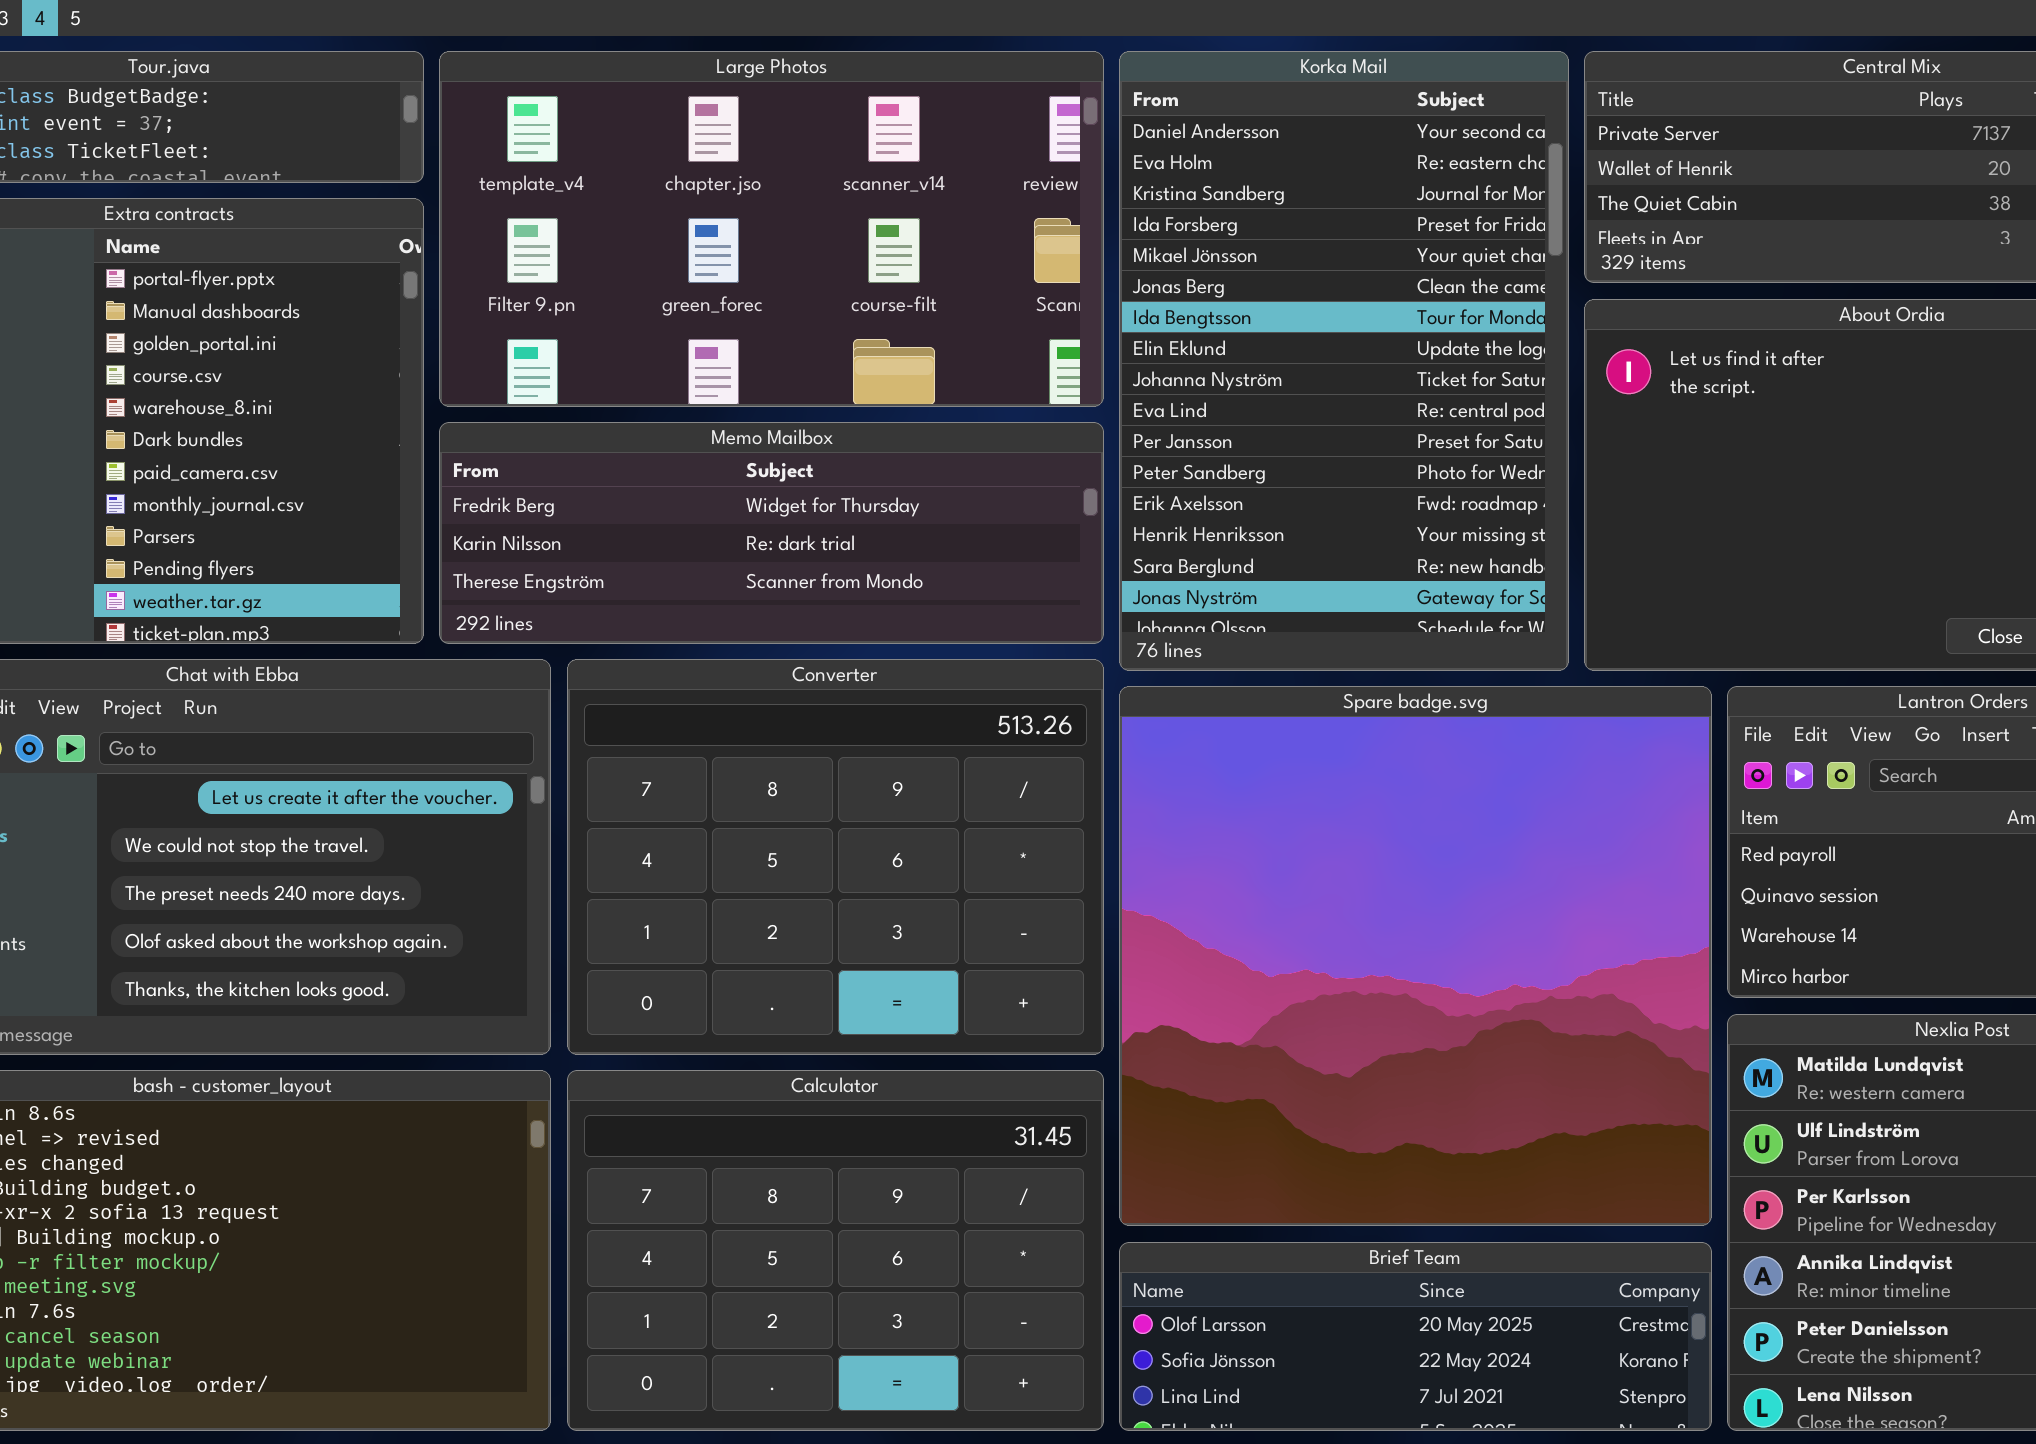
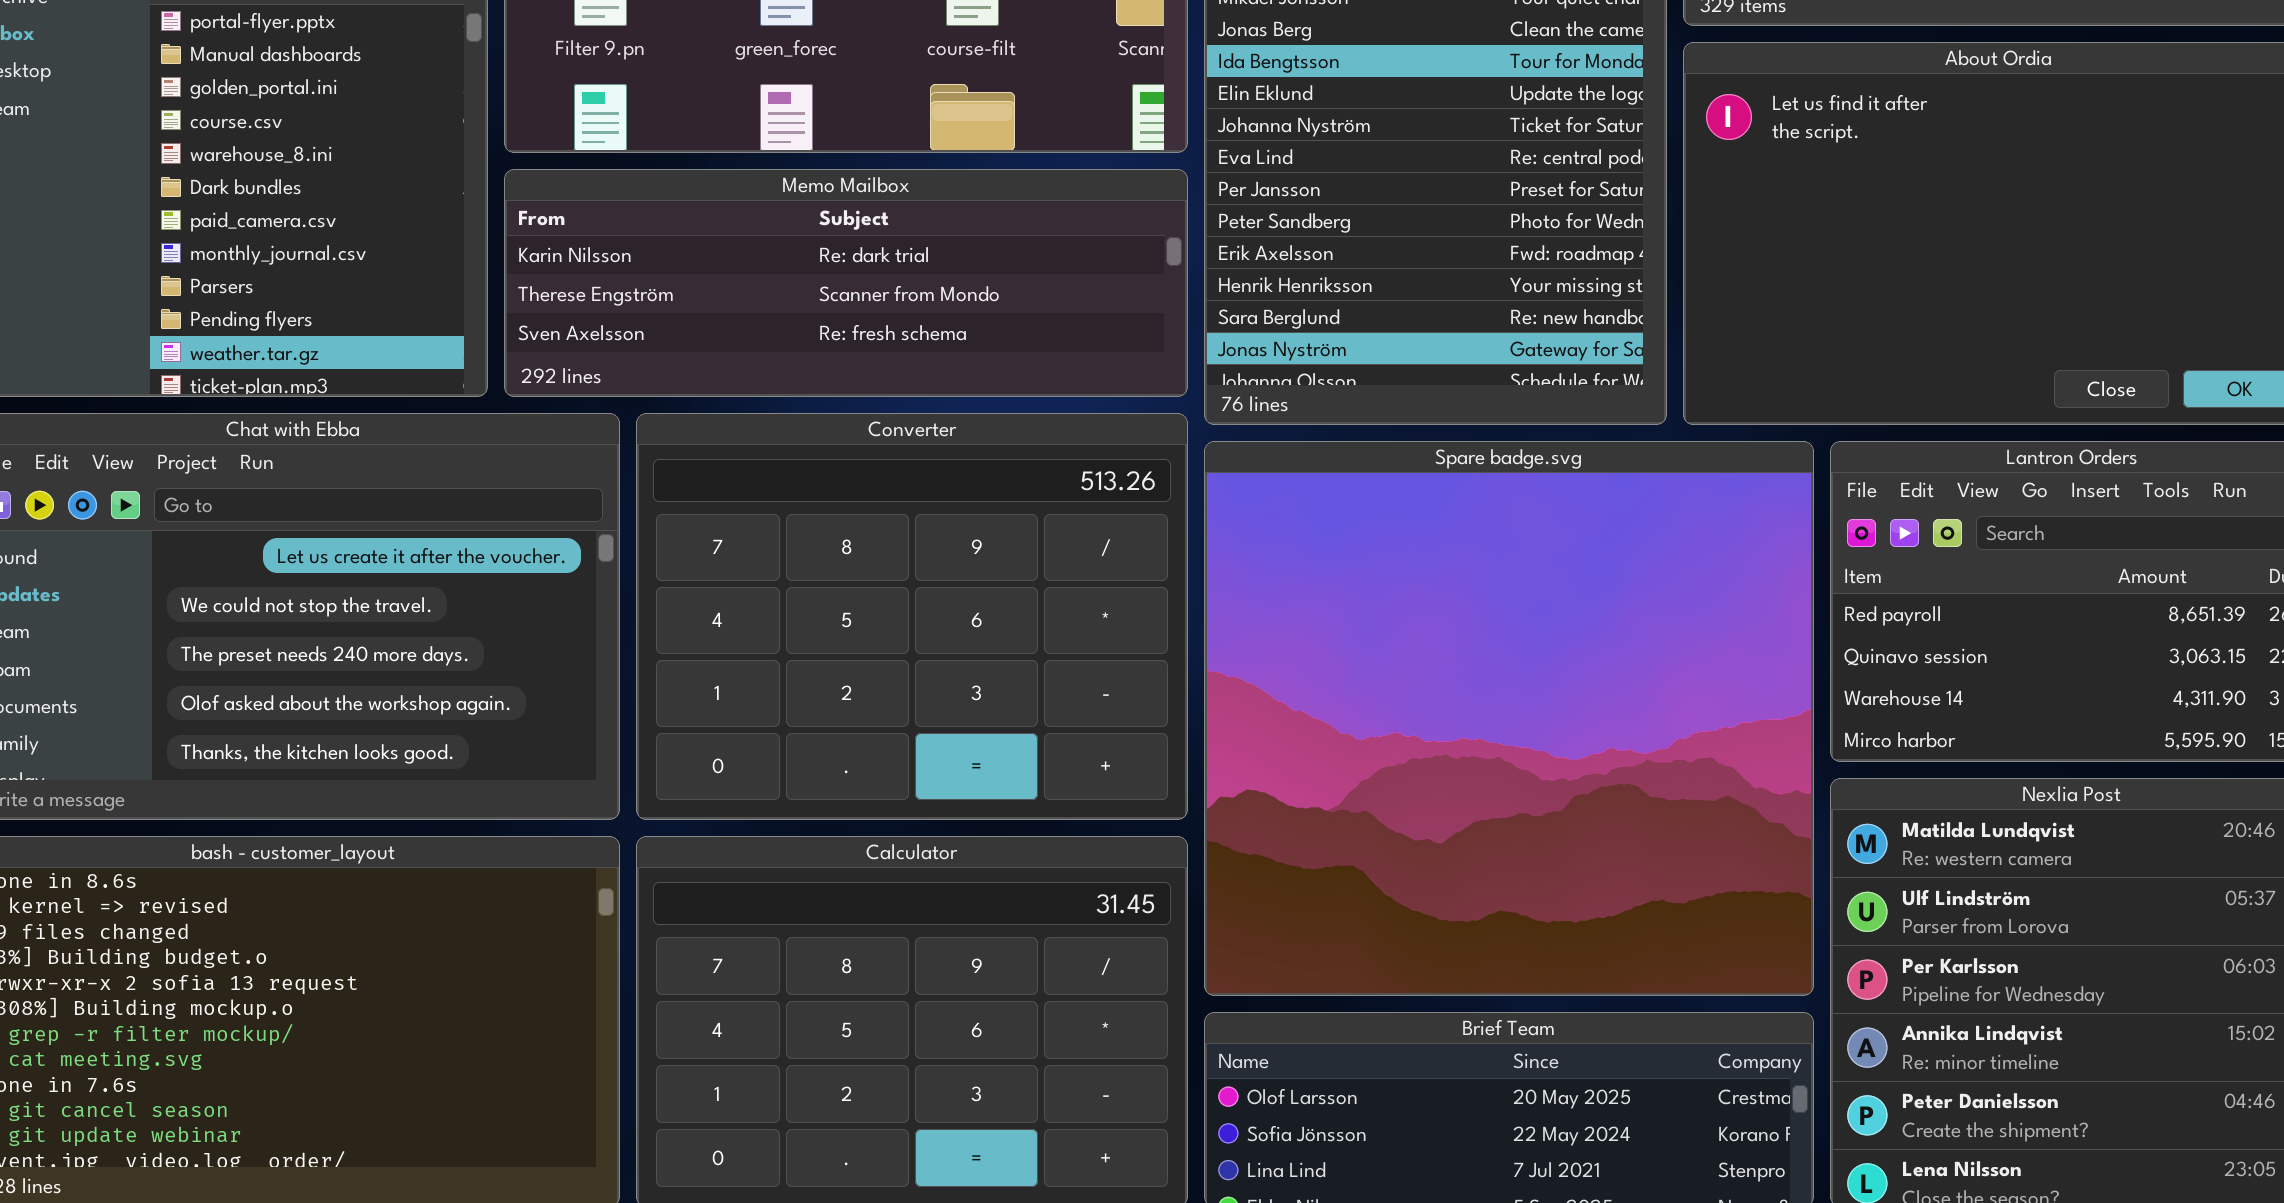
Memo Mailbox: [439,422,1104,644] -> [504,169,1188,397], scrolled down 1 row

